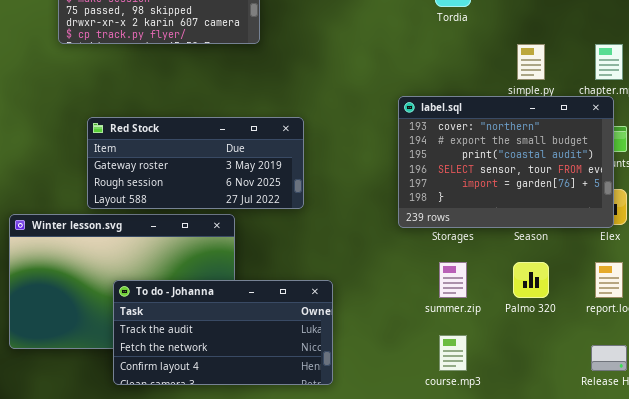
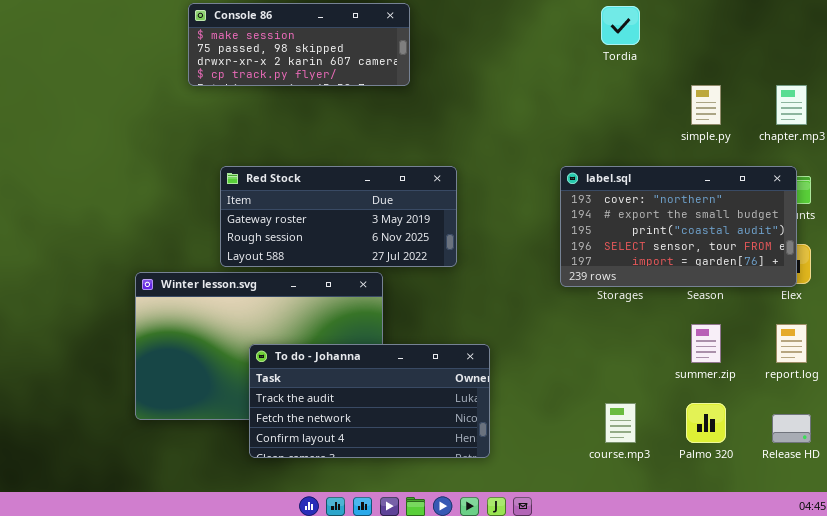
label.sql: [398,96,614,228] -> [560,166,797,287], resized
summer.zip: [439,262,467,298] -> [691,324,721,363], moved
Palmo 320: [513,262,549,298] -> [686,403,726,443], moved

